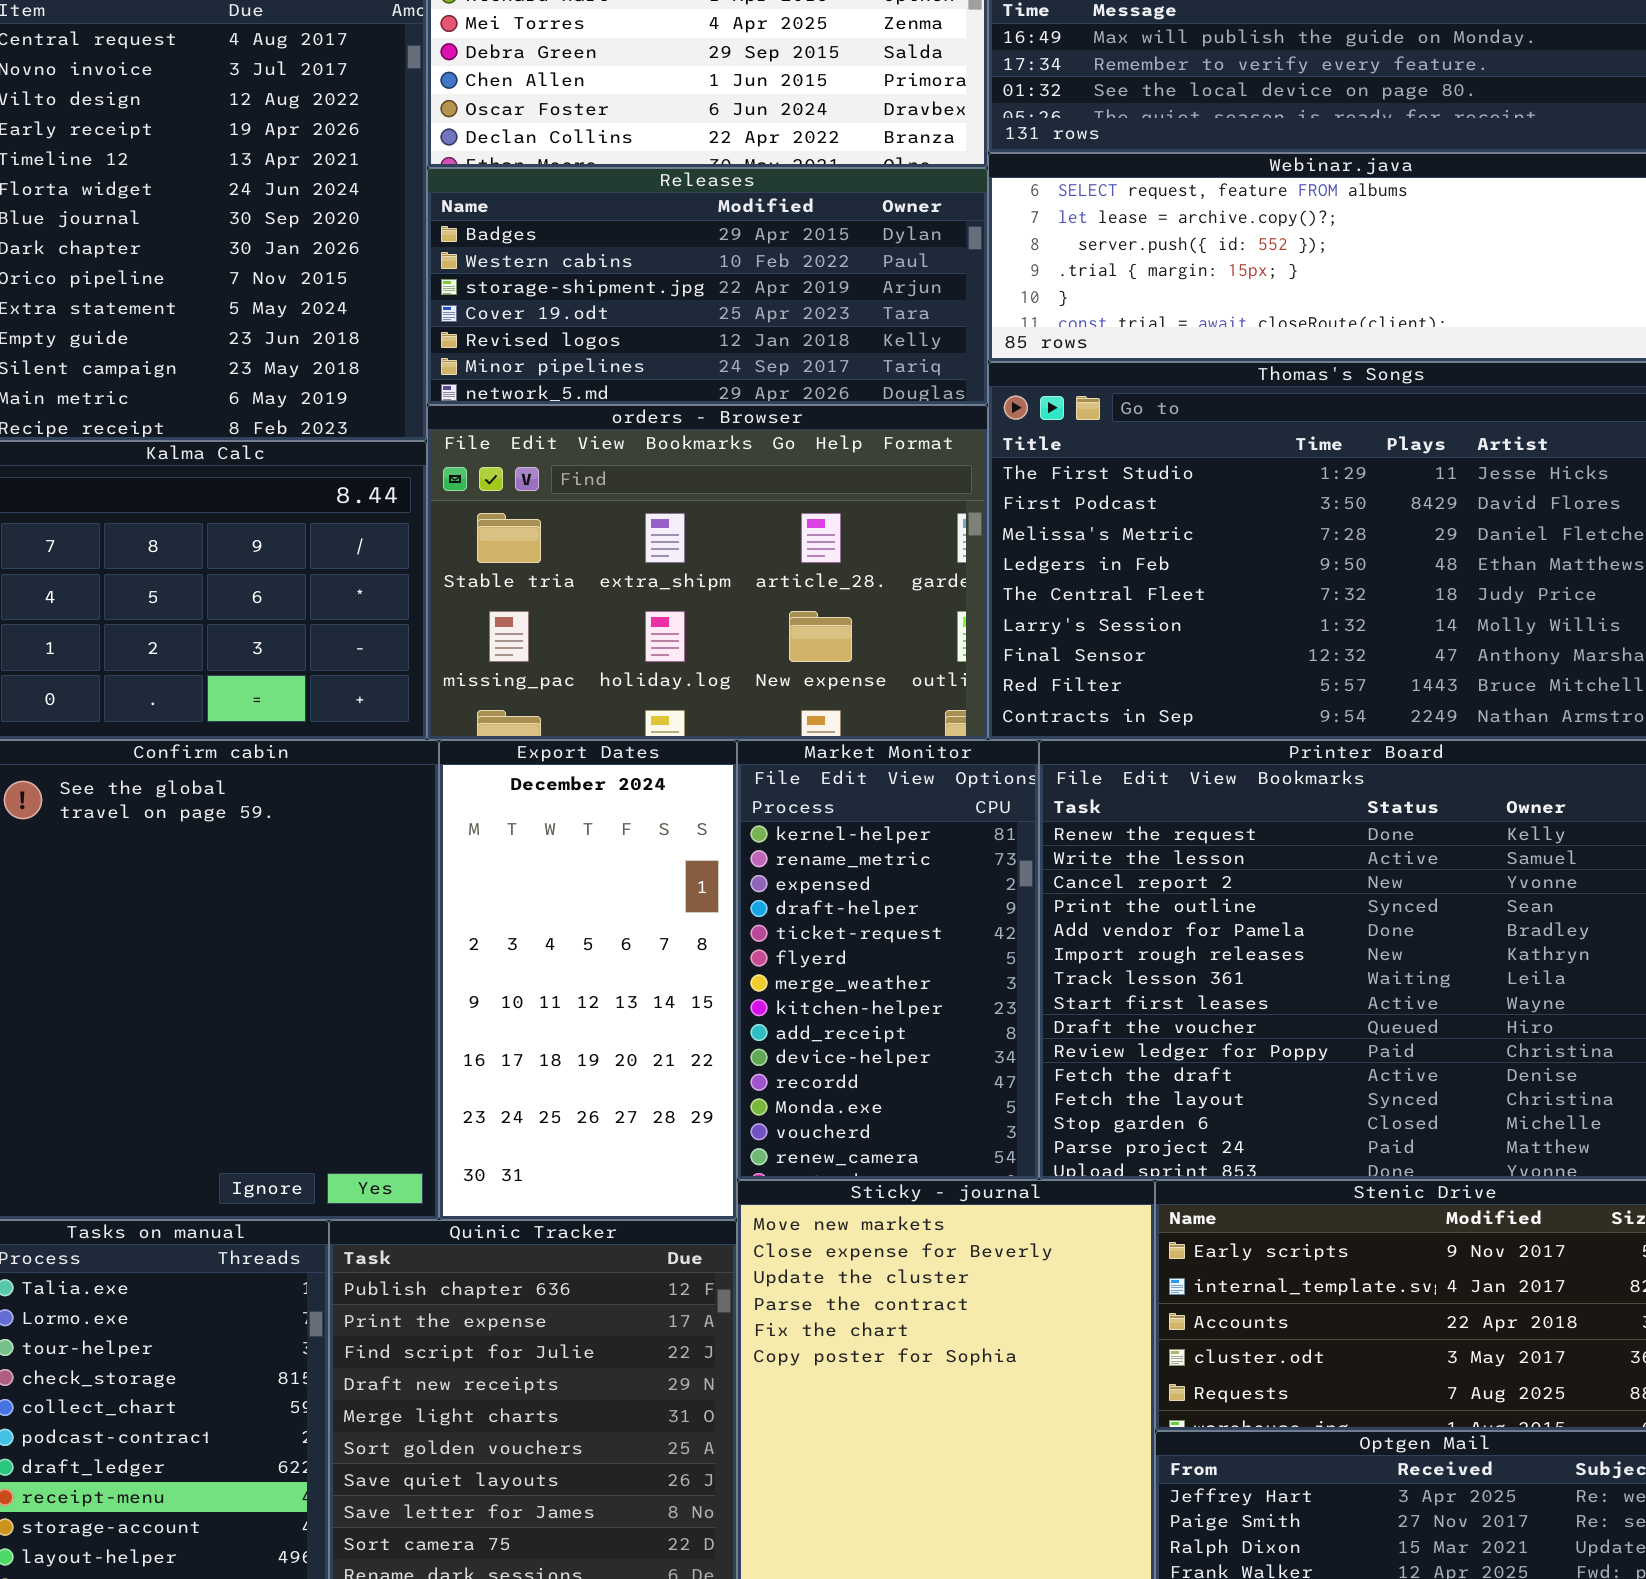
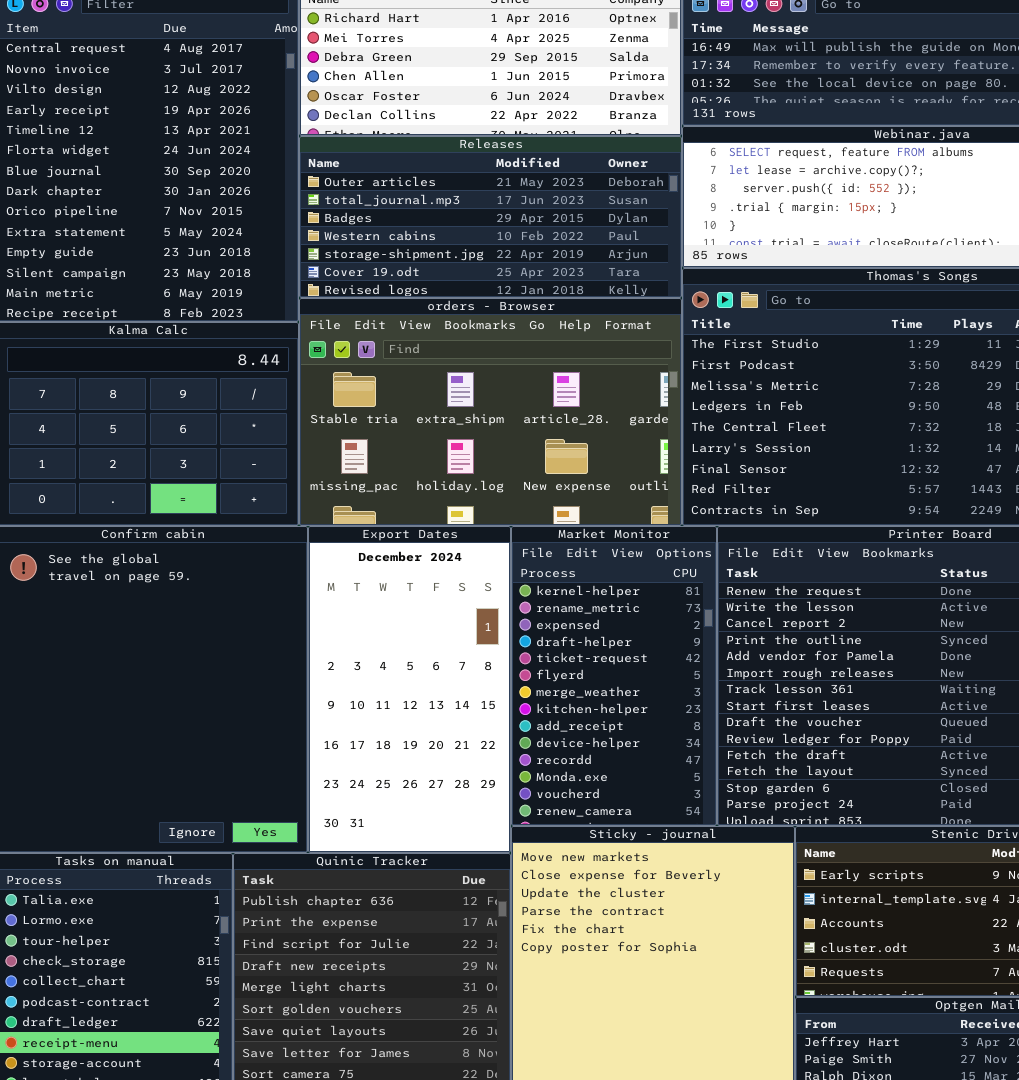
Releases: [427,168,988,405] -> [299,136,682,298], scrolled up 2 rows

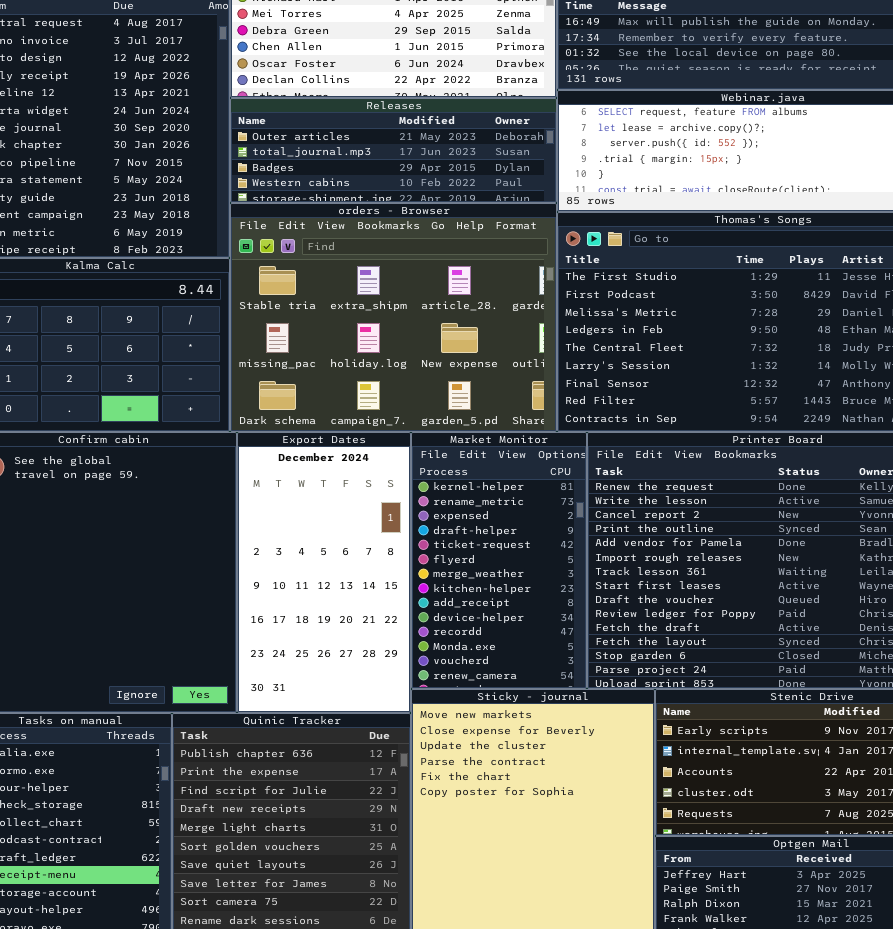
Releases: [299,136,682,298] -> [230,98,557,203], resized
orders - Browser: [299,298,682,526] -> [230,203,557,432], resized

